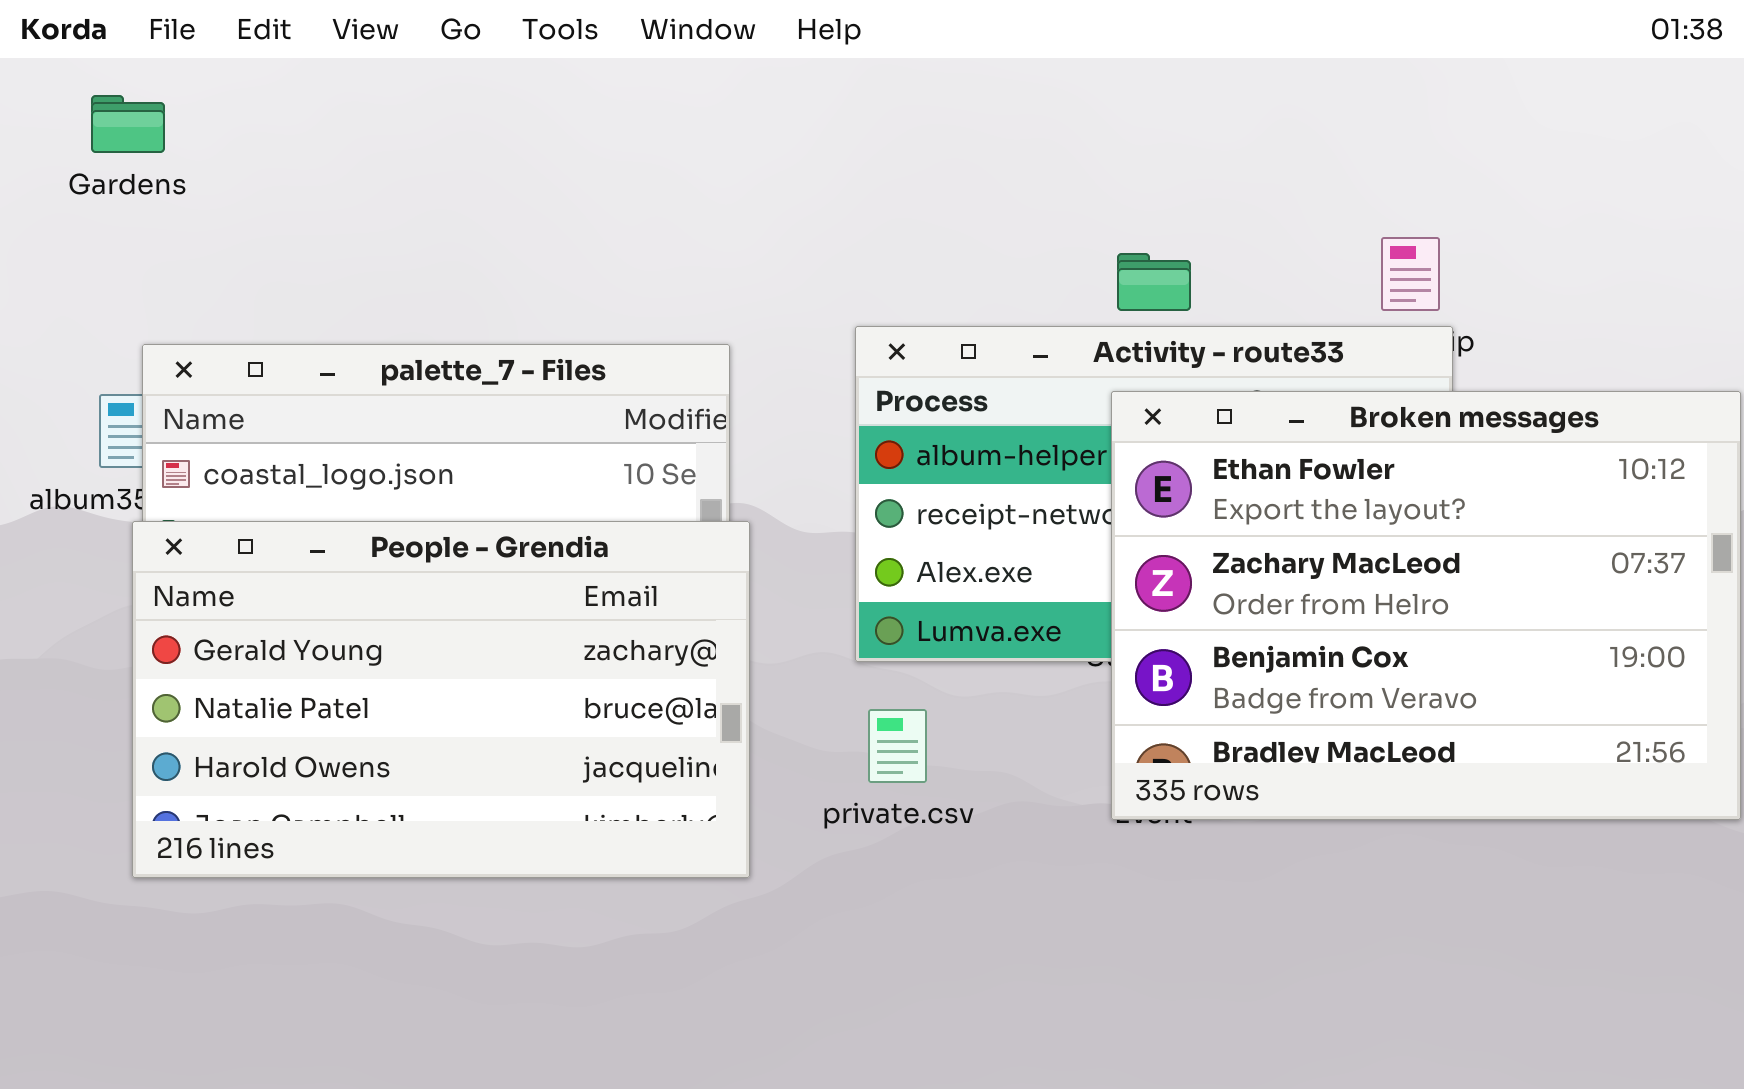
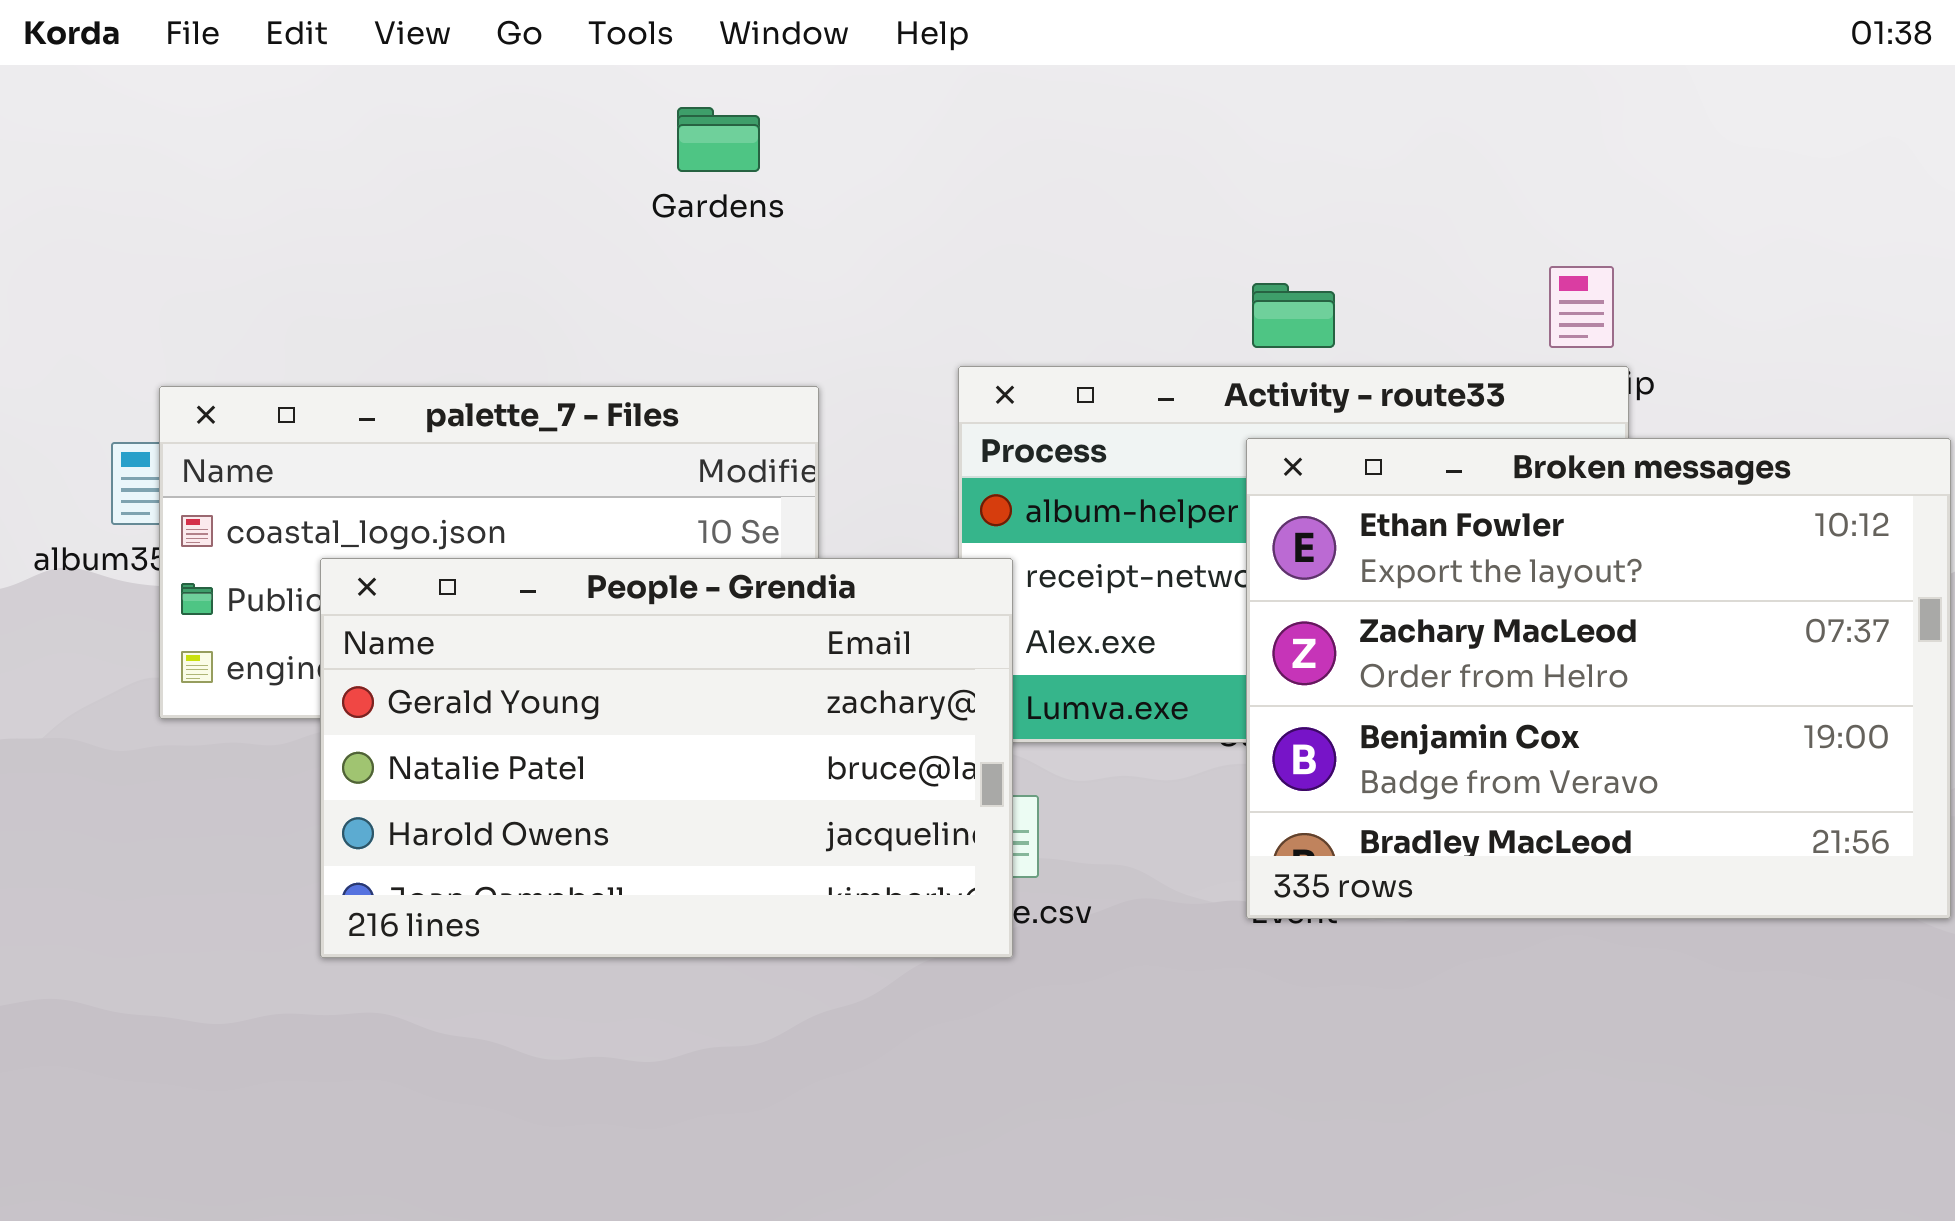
Gardens: [91,95,165,153] -> [677,107,760,172], moved
People - Grendia: [132,521,750,878] -> [320,558,1013,958], moved

